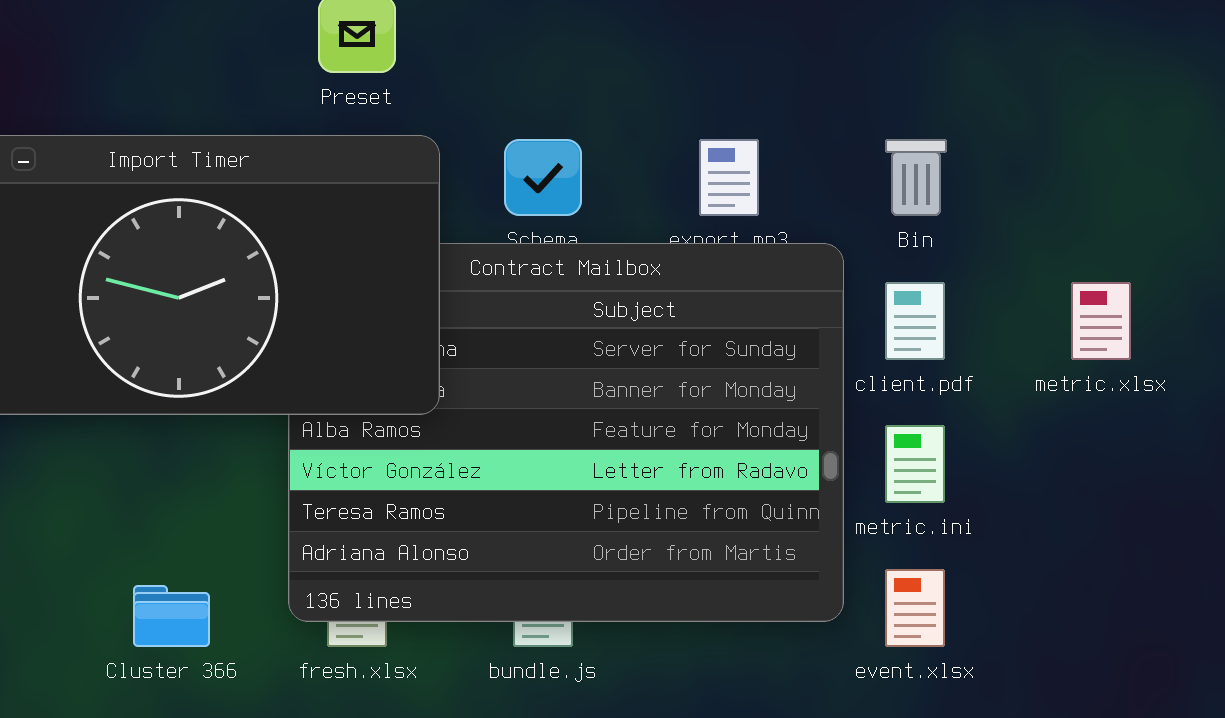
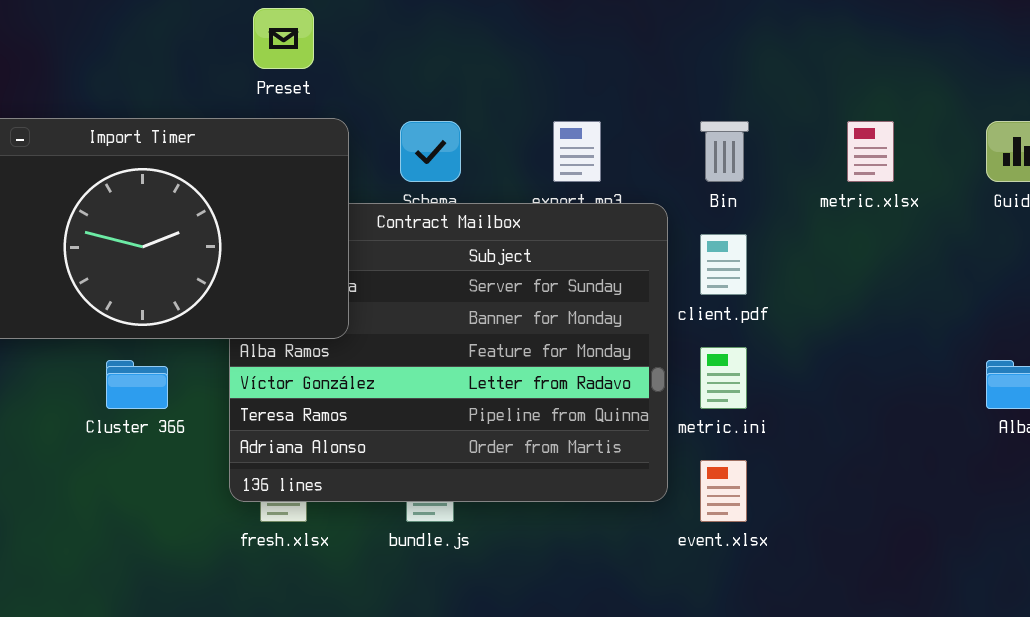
metric.xlsx: [1071,282,1131,360] -> [847,121,894,182], moved
Cluster 366: [133,585,210,647] -> [106,360,168,409], moved

